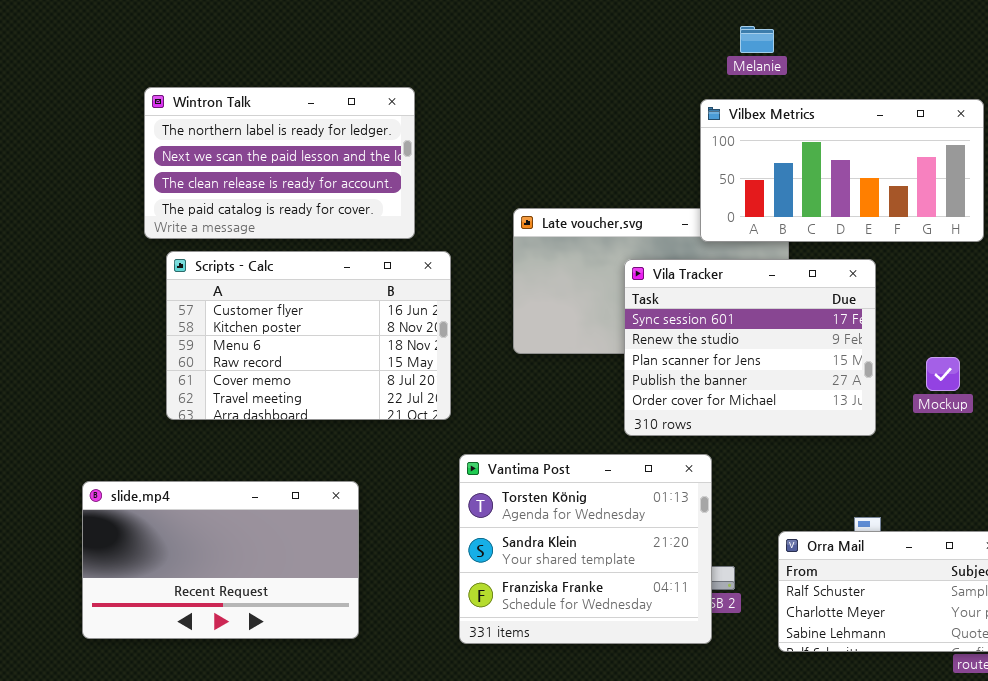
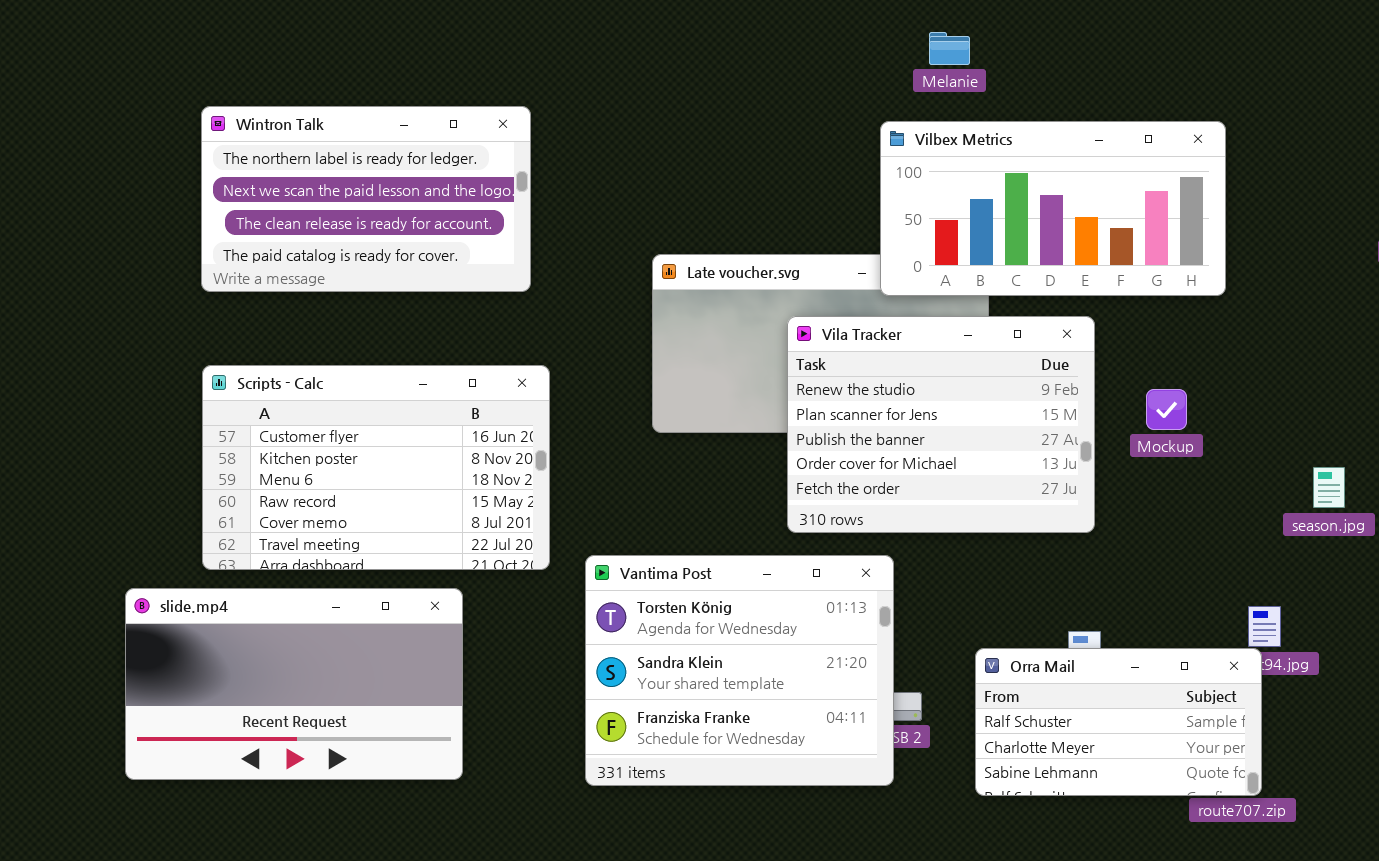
Scripts - Calc: [166,251,451,420] -> [202,365,550,570], moved
Vila Tracker: [624,259,876,436] -> [787,316,1095,533], scrolled down 1 row
Mockup: [926,357,960,391] -> [1146,389,1187,430], moved

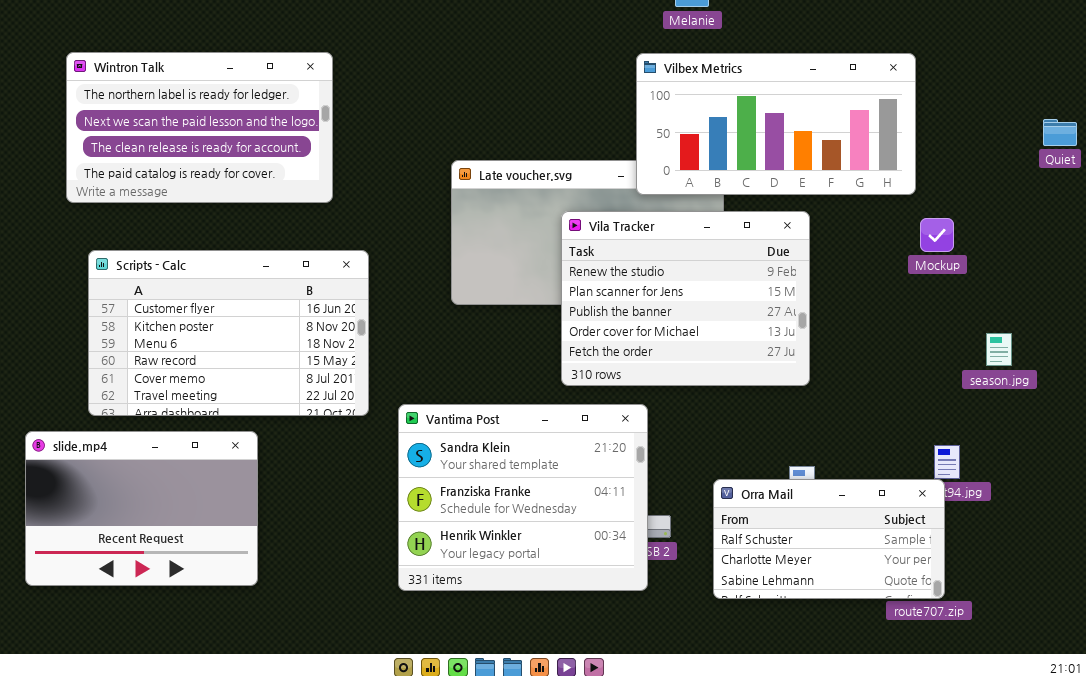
Wintron Talk: [201,106,531,292] -> [66,52,333,203], moved
Mockup: [1146,389,1187,430] -> [920,218,954,252], moved
Vantima Post: [585,555,894,786] -> [398,404,648,591], scrolled down 1 row
slide.mp4: [125,588,463,780] -> [25,431,258,586], resized

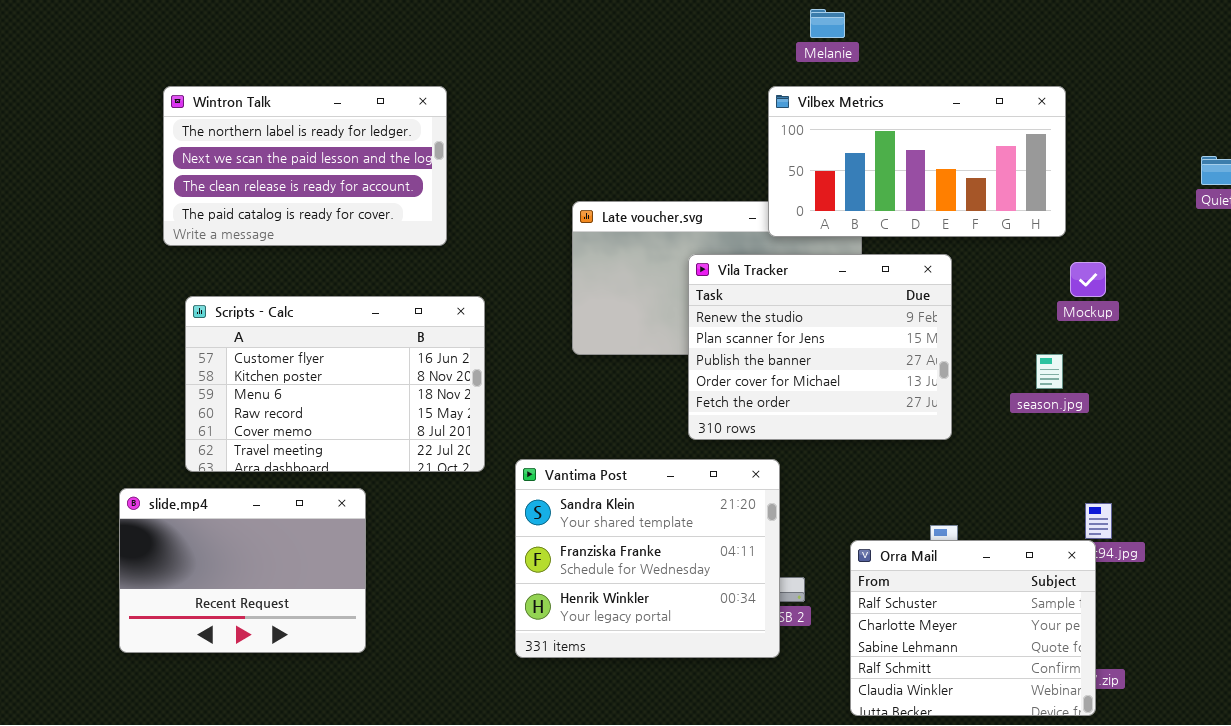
season.jpg: [986,333,1012,366] -> [1036,354,1063,389], moved
Orra Mail: [713,479,945,599] -> [850,540,1096,716], resized

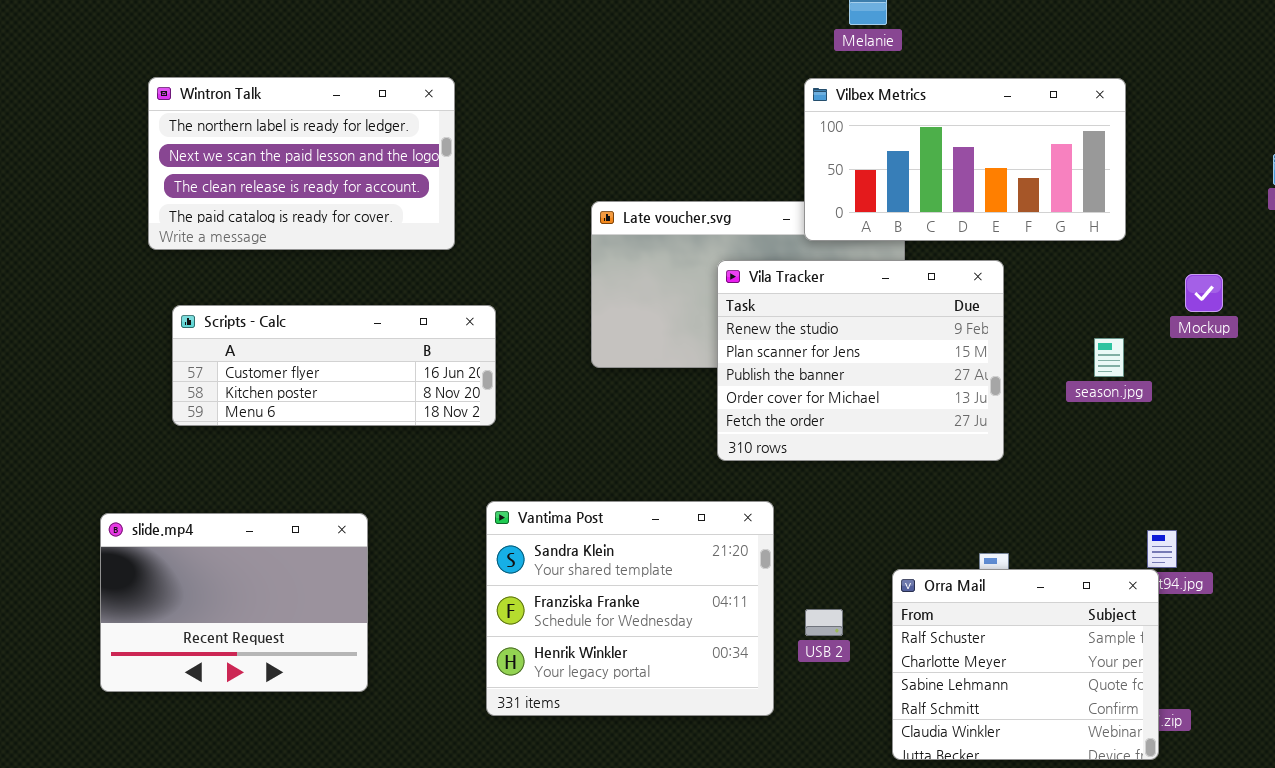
Mockup: [1070,262,1106,297] -> [1185,274,1223,312], moved
Scripts - Calc: [185,296,485,472] -> [172,305,496,426], resized
season.jpg: [1036,354,1063,389] -> [1094,338,1124,377], moved
Vantima Post: [515,459,780,658] -> [486,501,774,716], moved

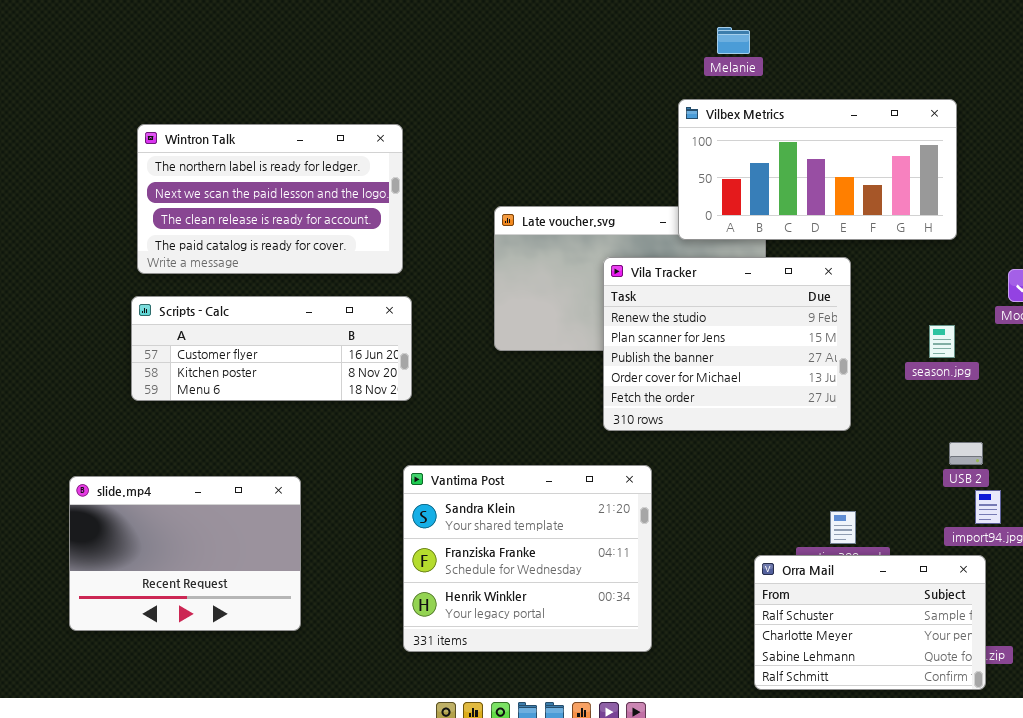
Wintron Talk: [148,77,455,250] -> [137,124,403,274], moved
Orra Mail: [892,569,1159,760] -> [754,555,986,690], resized
USB 2: [805,609,843,636] -> [949,442,983,465], moved

